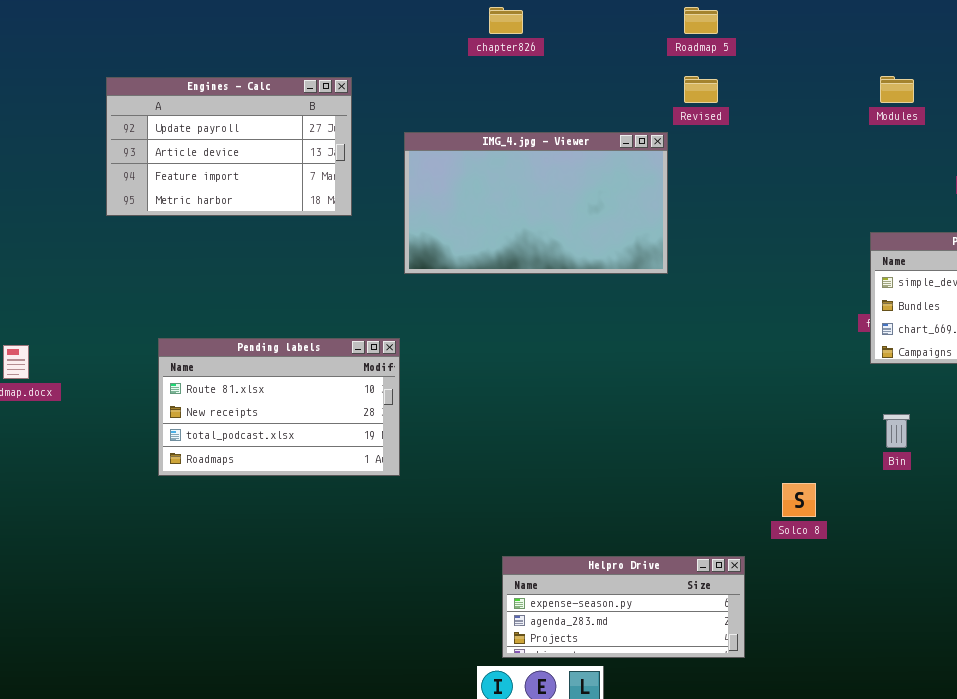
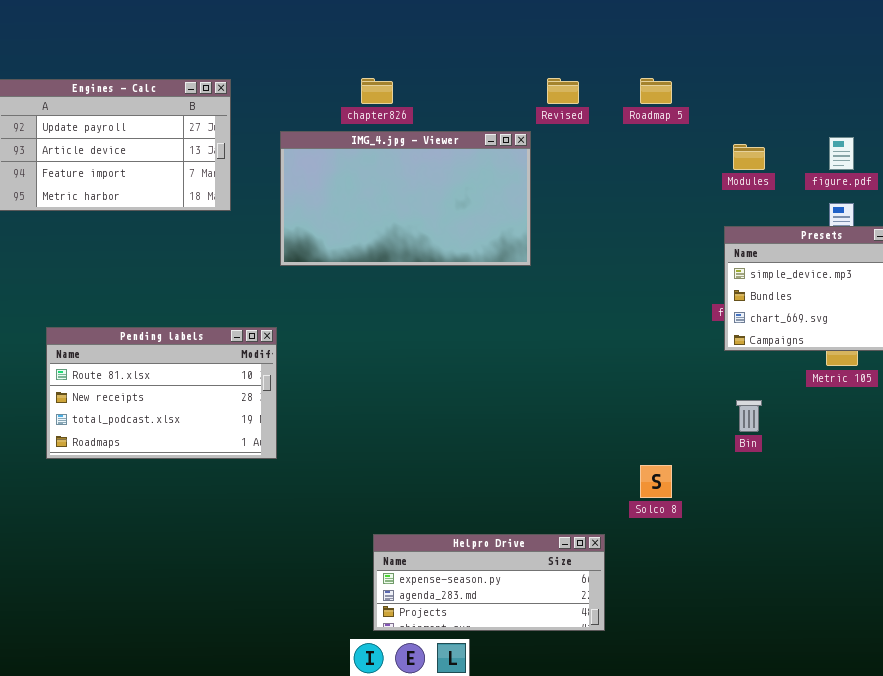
chapter826: [489,7,523,34] -> [361,78,393,104], moved
Roadmap 5: [684,7,718,34] -> [640,78,672,104], moved
Modules: [880,76,914,103] -> [733,144,765,170], moved

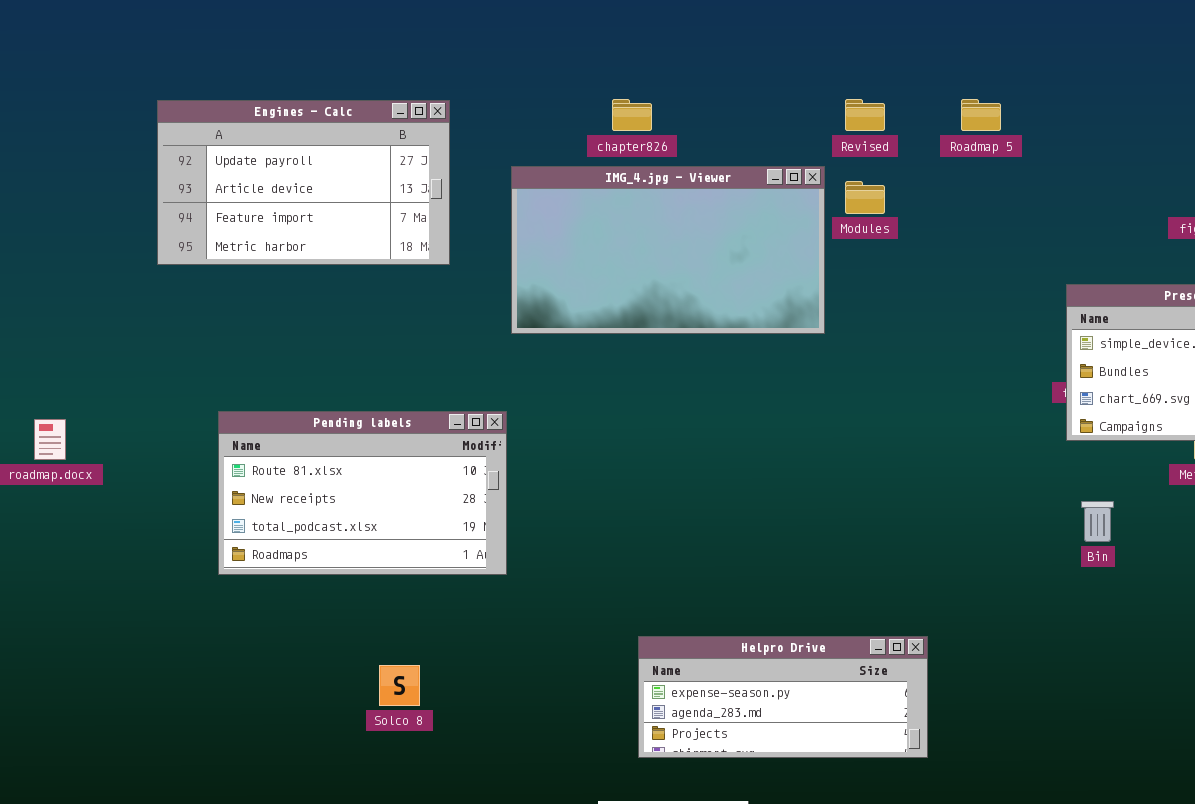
Modules: [733,144,765,170] -> [845,181,885,214], moved
Solco 8: [640,465,672,498] -> [379,665,420,706], moved
Helpro Drive: [373,534,605,631] -> [638,636,928,758], moved

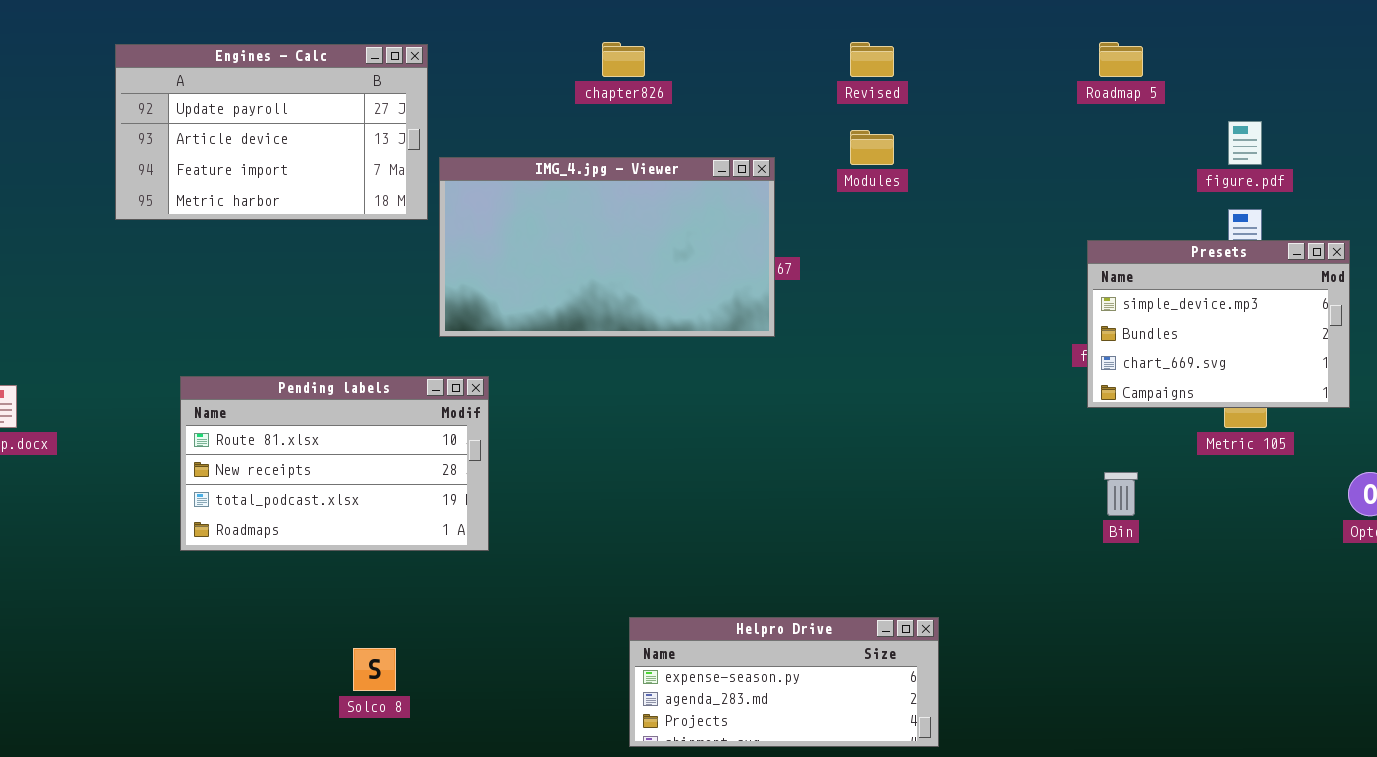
Roadmap 5: [961,99,1001,131] -> [1099,42,1143,77], moved
IMG_4.jpg - Viewer: [511,166,825,334] -> [439,157,775,337], moved

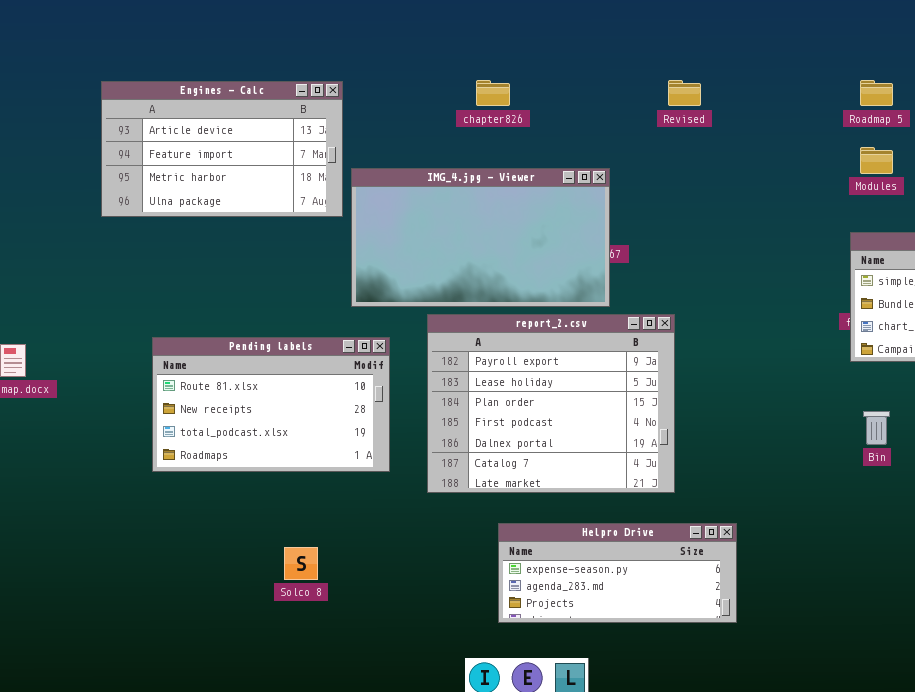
Engines - Calc: [115,44,428,220] -> [101,81,343,217], scrolled down 1 row
Modules: [850,130,894,165] -> [860,147,893,174], moved
report_2.csv: none -> [427,314,675,493], opened

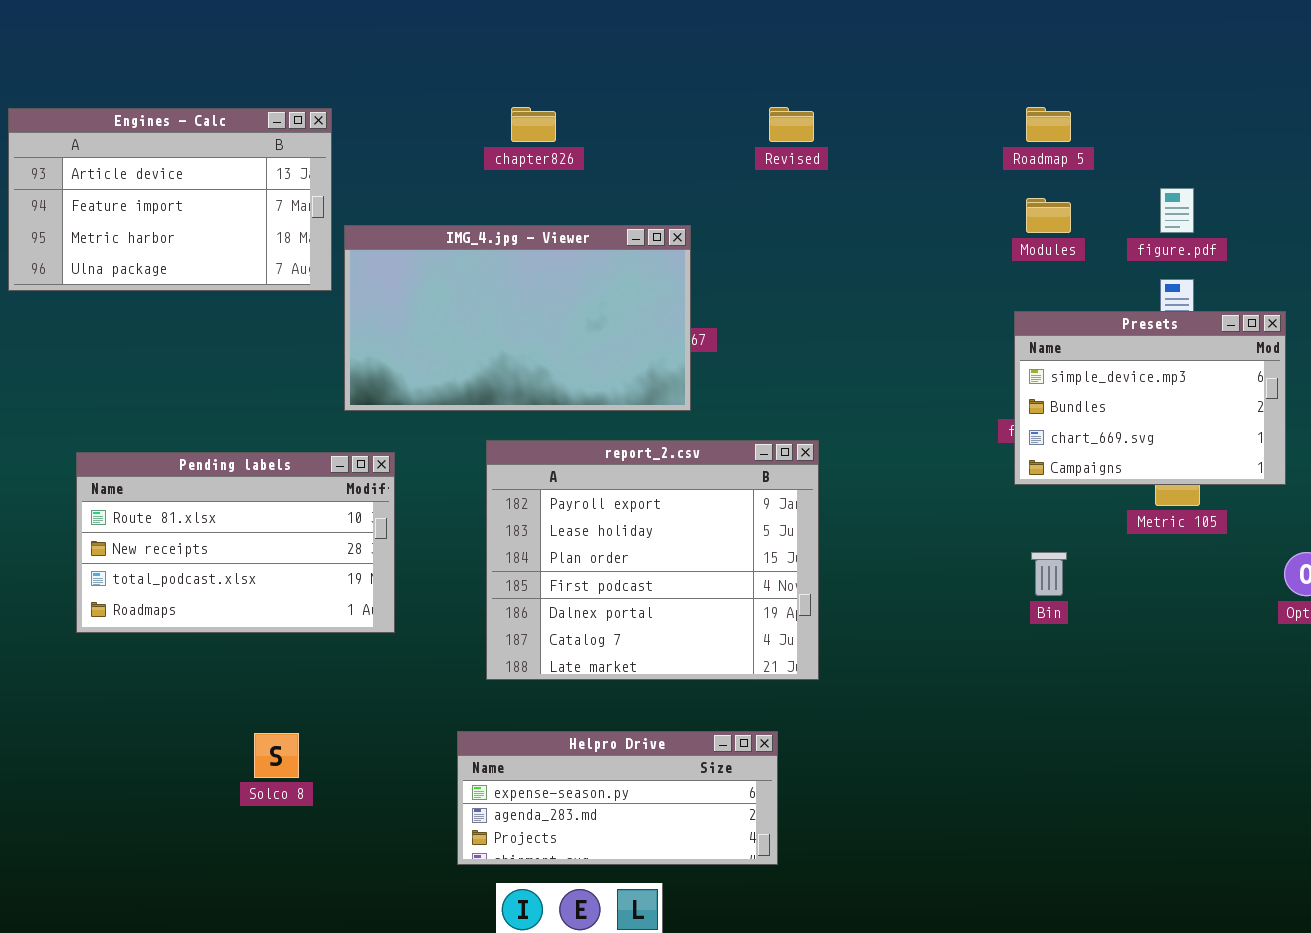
report_2.csv: [427,314,675,493] -> [486,440,819,680], moved
Helpro Drive: [498,523,737,623] -> [457,731,778,865], moved

